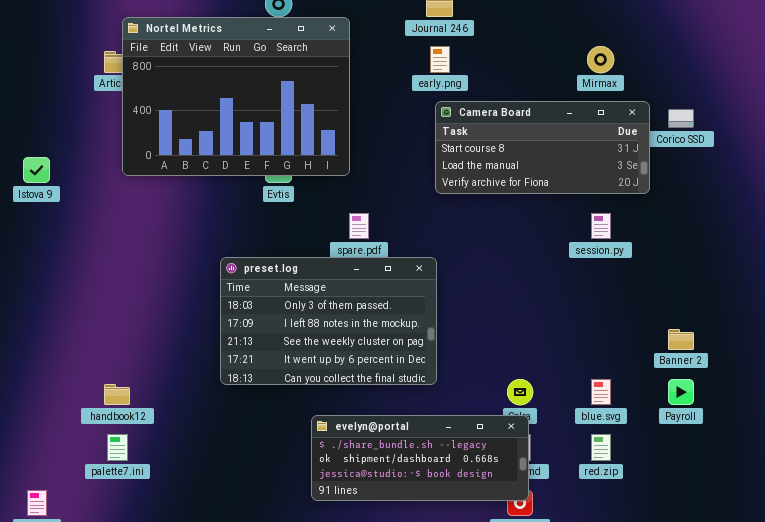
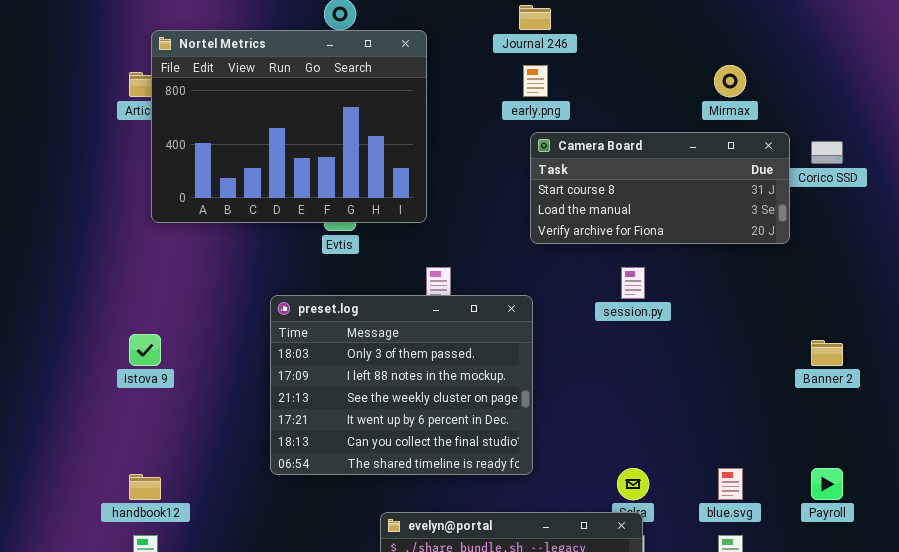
Istova 9: [23,157,50,183] -> [129,334,161,366], moved
session.py: [591,213,611,239] -> [621,267,645,299], moved
preset.log: [220,257,437,385] -> [270,295,533,475], resized
Banner 2: [668,329,694,350] -> [811,340,843,366], moved

